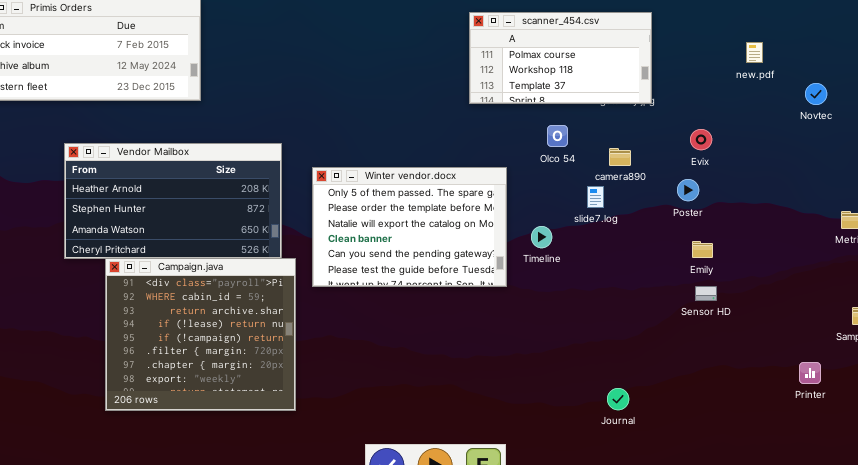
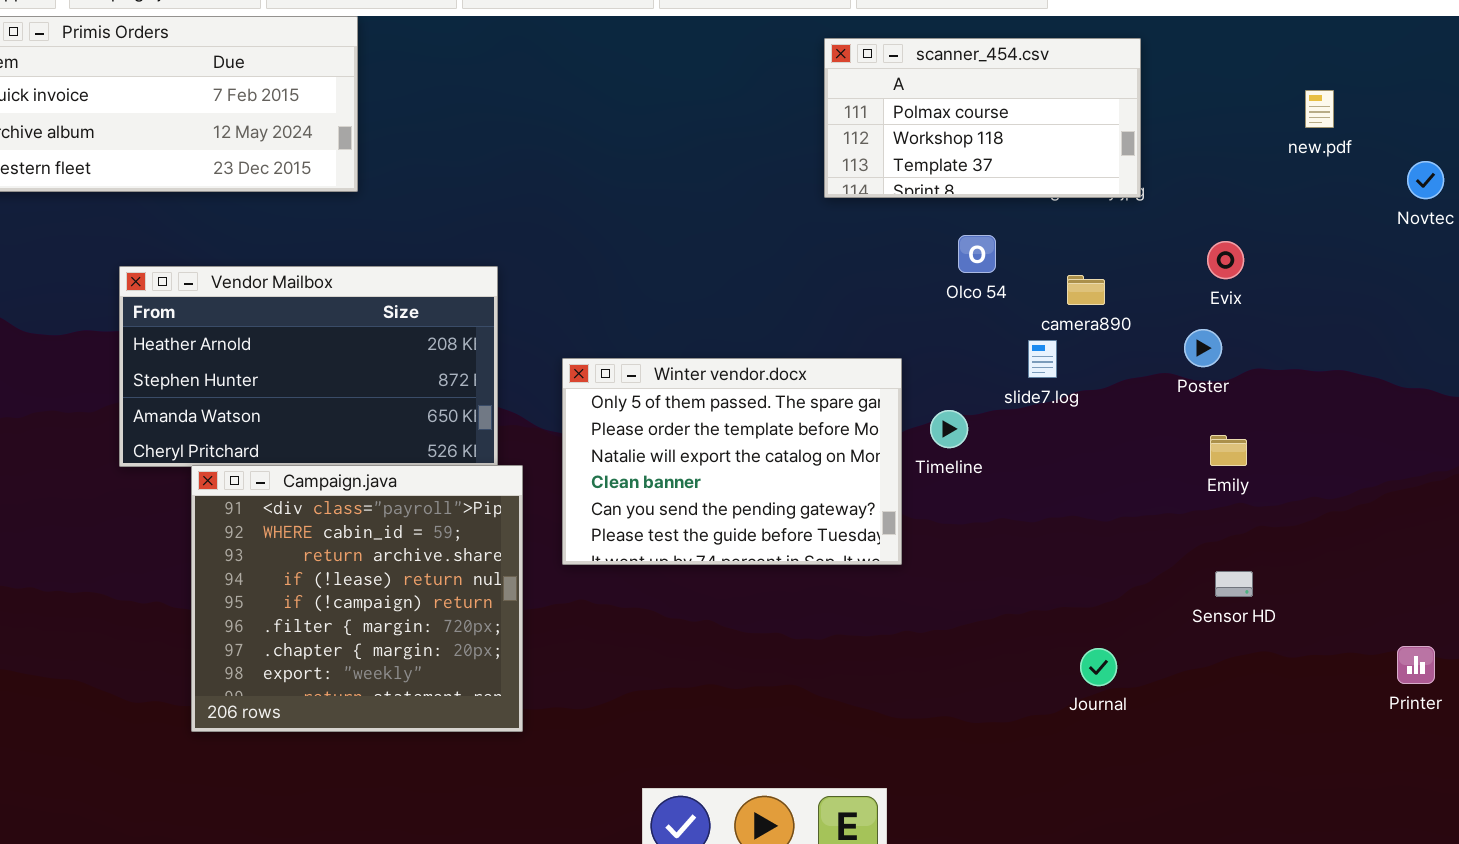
Winter vendor.docx: [312,167,507,287] -> [562,358,902,565], moved
Sensor HD: [695,286,717,301] -> [1215,571,1253,597], moved
Journal: [607,388,629,410] -> [1080,648,1117,686], moved

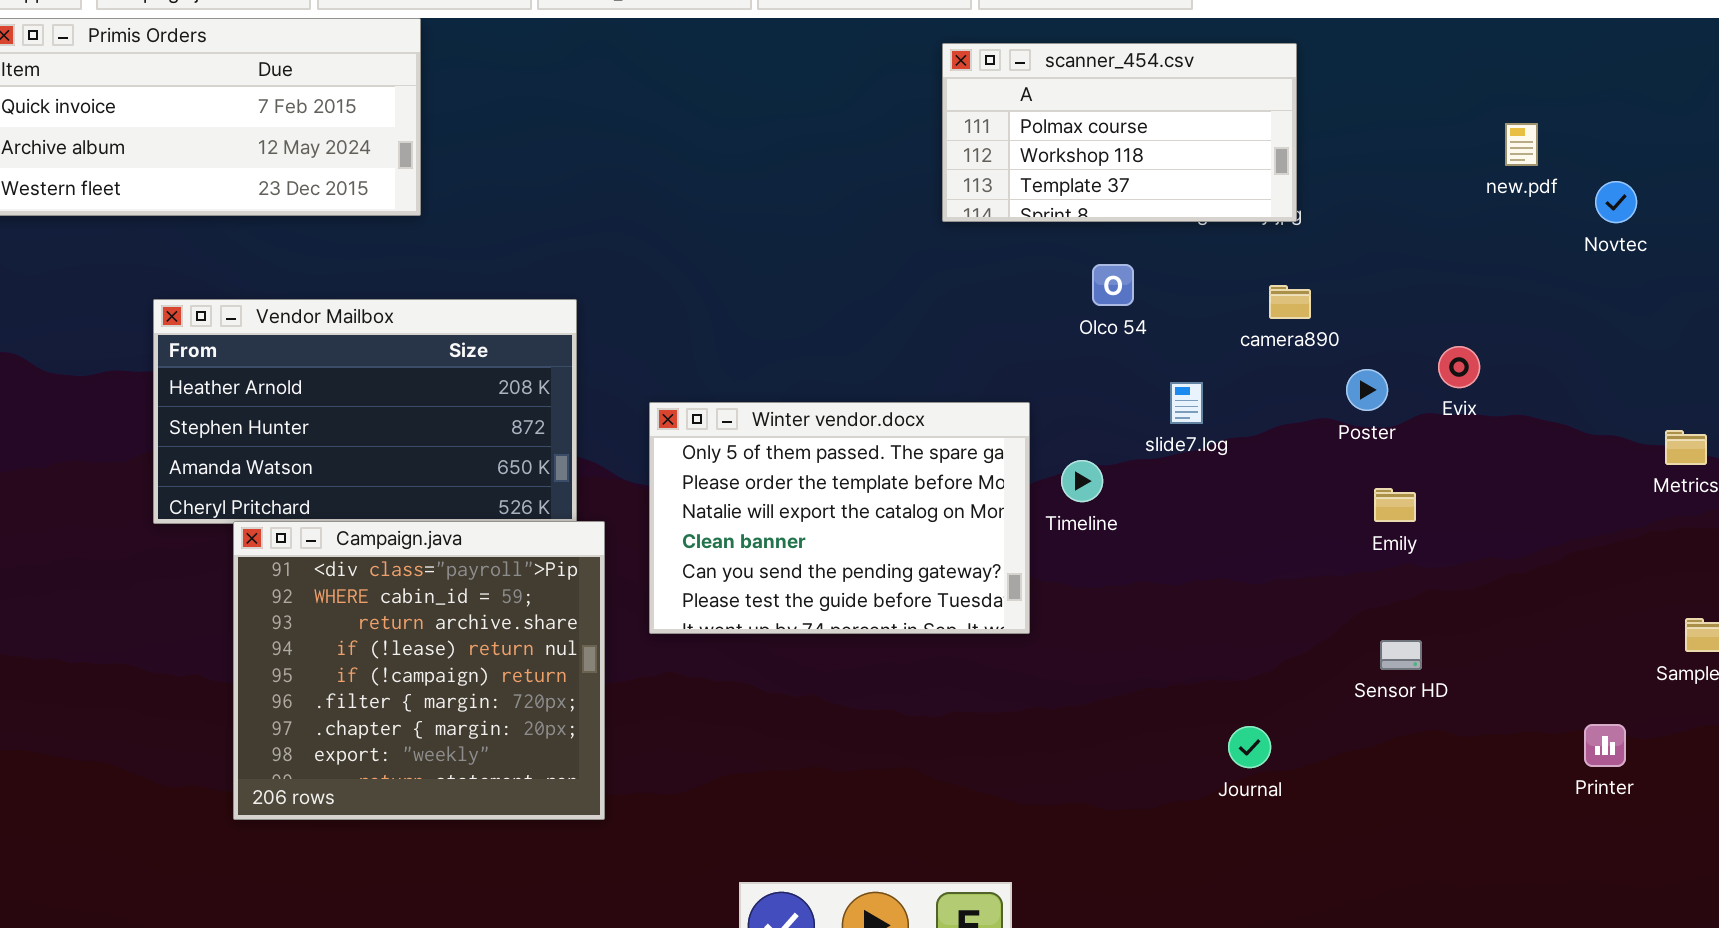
new.pdf: [1305,90,1334,128] -> [1505,123,1538,166], moved
Evix: [1207,241,1244,279] -> [1438,346,1480,388], moved
camera890: [1067,275,1105,305] -> [1269,285,1311,319], moved

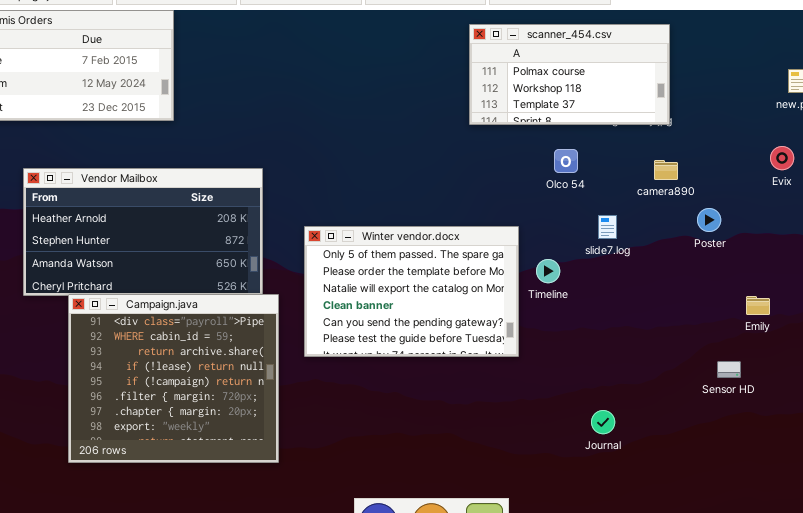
Evix: [1438,346,1480,388] -> [770,146,794,170], moved
Emily: [1374,488,1416,522] -> [746,296,770,315], moved
Journal: [1228,726,1271,768] -> [591,410,615,434], moved

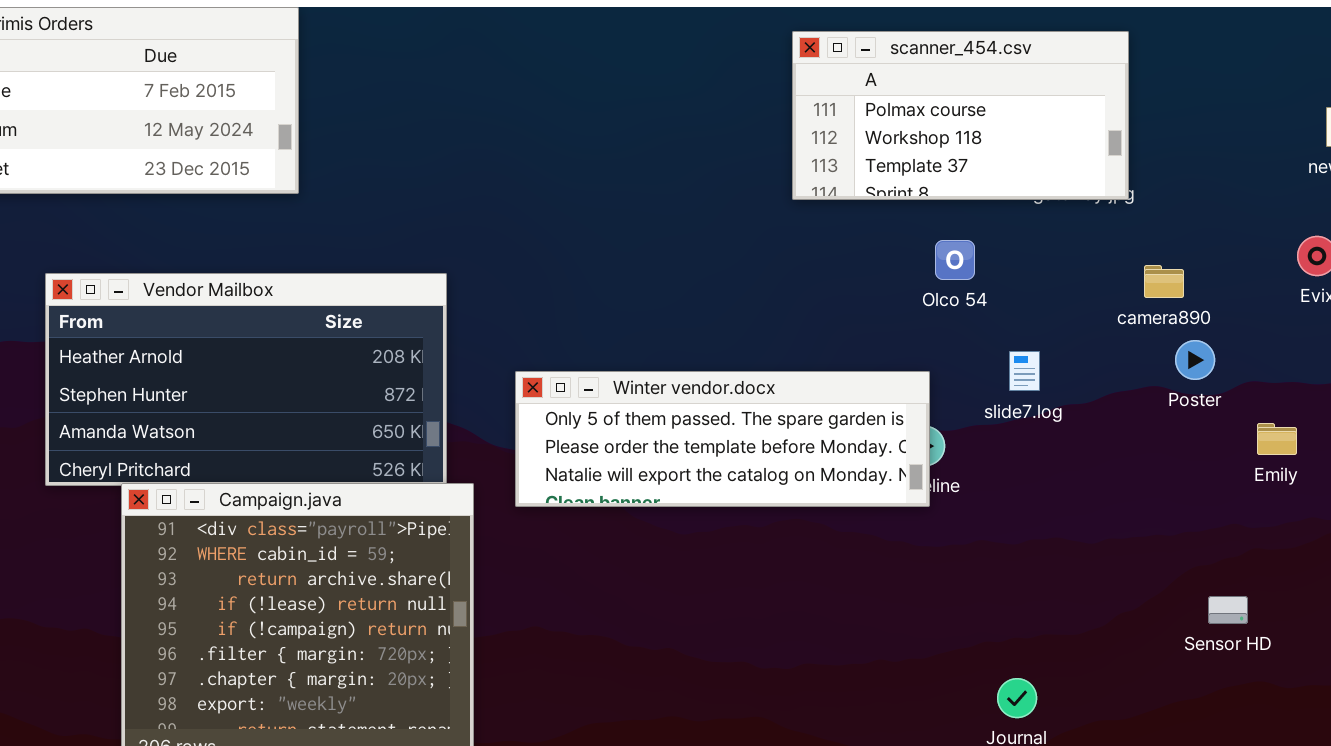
camera890: [654,160,678,180] -> [1144,265,1184,298], moved
Winter vendor.docx: [304,226,519,357] -> [515,371,930,507], resized
Emily: [746,296,770,315] -> [1257,423,1297,455], moved

